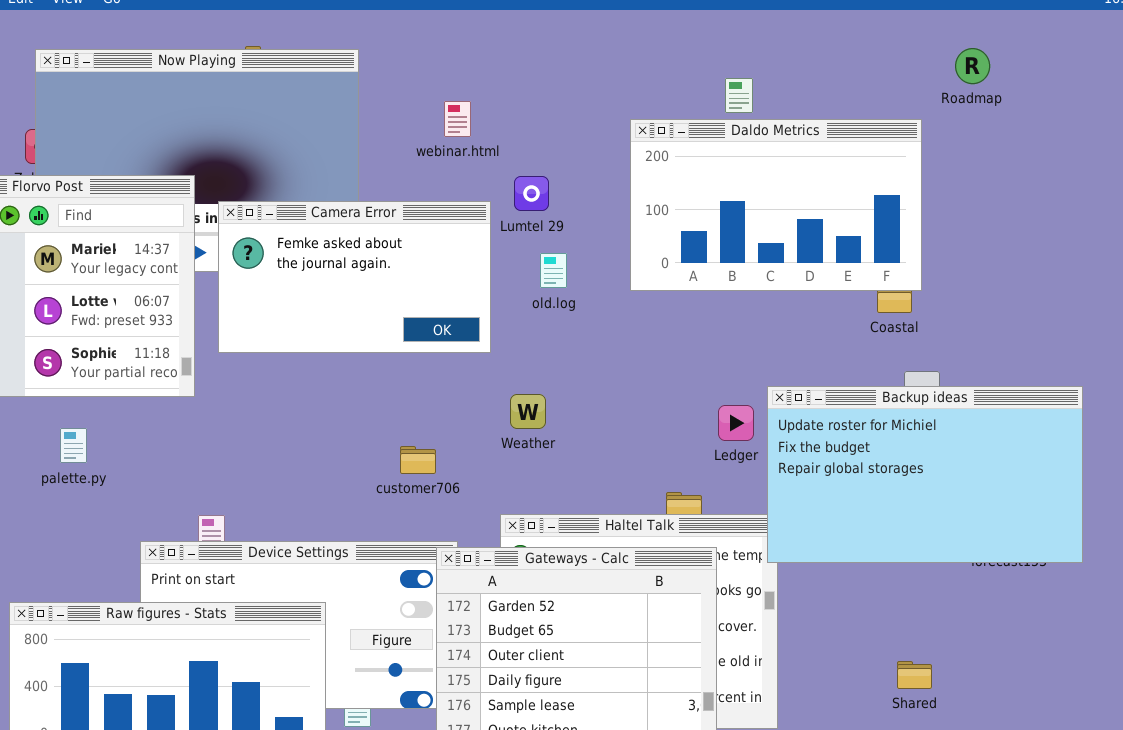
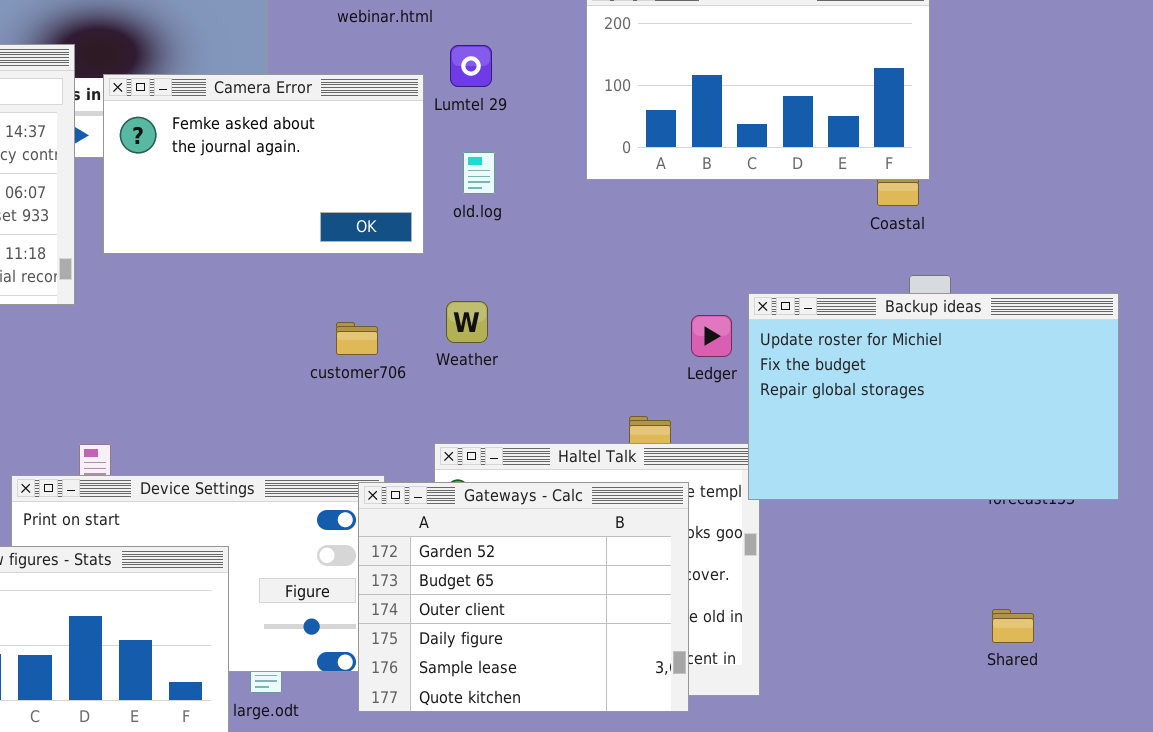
old.log: [540,253,567,288] -> [463,152,495,194], moved
customer706: [400,446,436,474] -> [336,322,378,355], moved
Shared: [897,661,932,689] -> [992,609,1034,643], moved

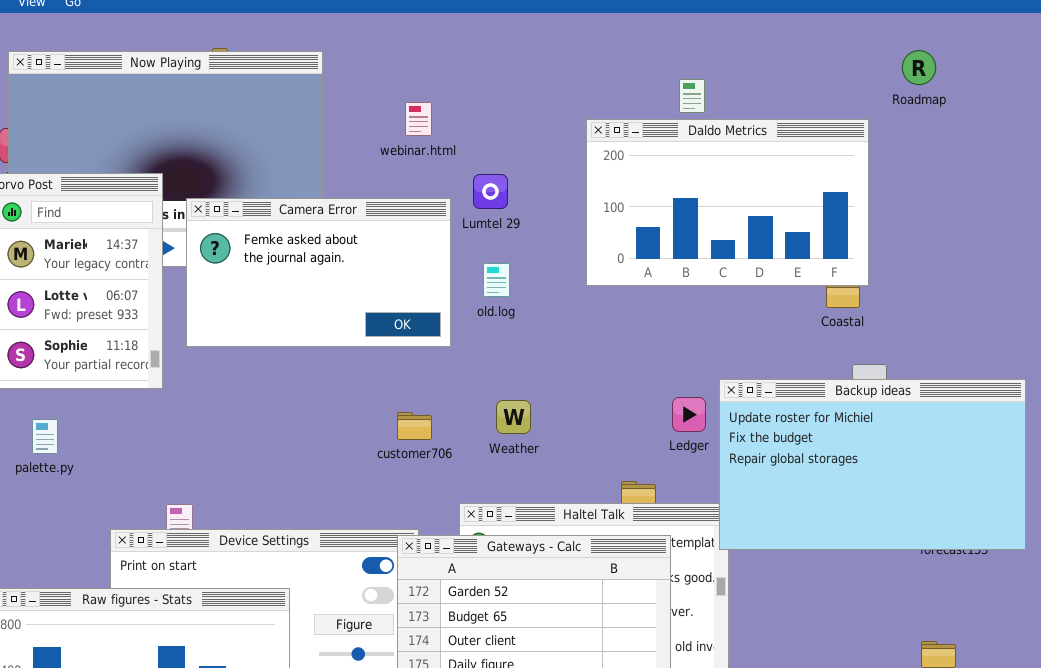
Weather: [446,301,488,343] -> [496,400,531,434], moved
customer706: [336,322,378,355] -> [397,412,432,440], moved

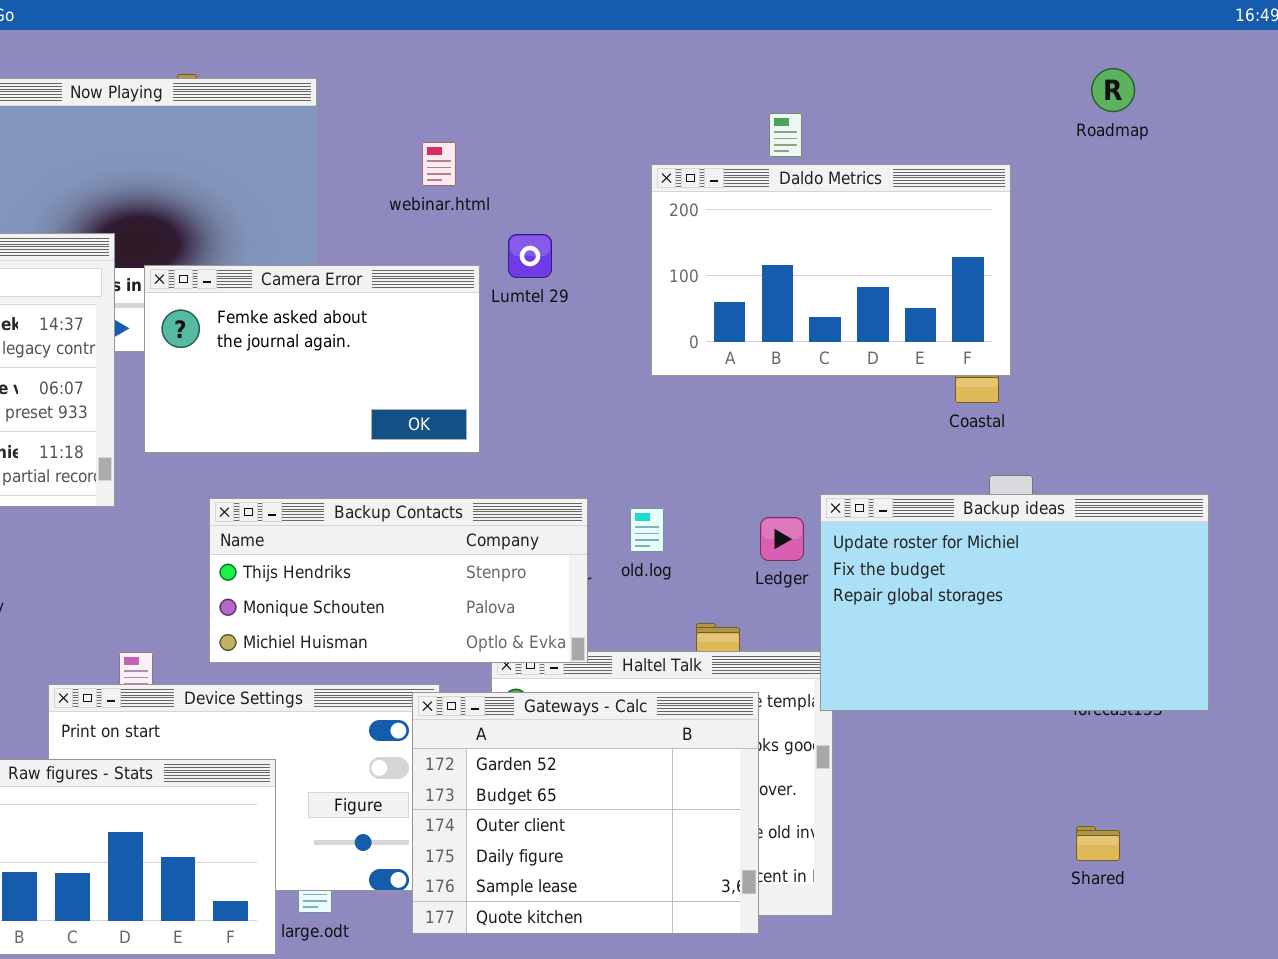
Roadmap: [902,50,936,85] -> [1091,68,1135,112], moved
old.log: [483,263,510,297] -> [630,508,664,552], moved
Backup Contacts: none -> [209,498,588,663], opened

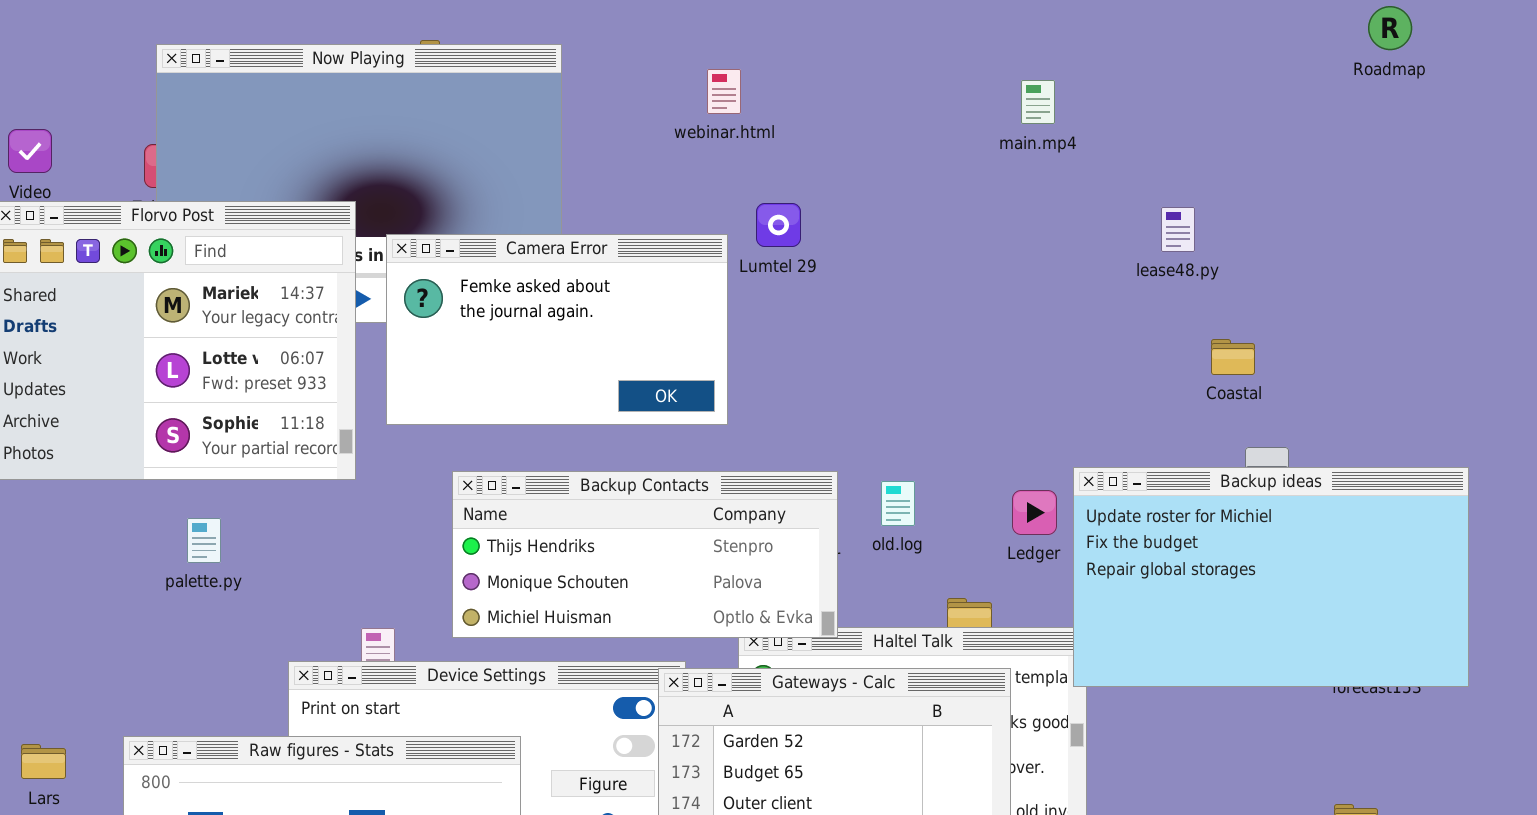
Roadmap: [1091,68,1135,112] -> [1368,6,1412,50], moved
webinar.html: [422,142,456,186] -> [707,69,741,114], moved
Daldo Metrics: [651,164,1011,376] -> none, closed

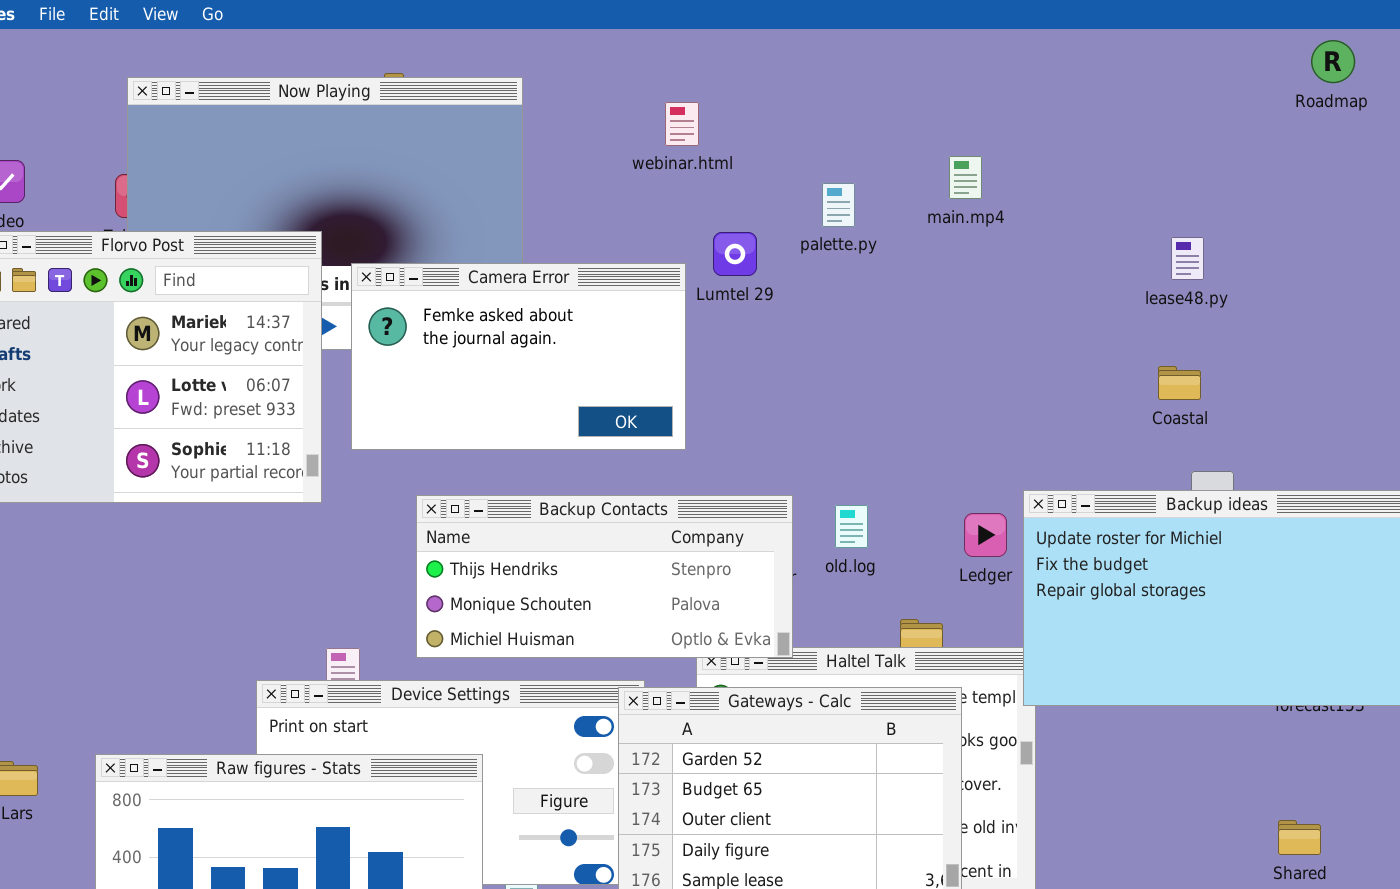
main.mp4: [1021,80,1055,124] -> [949,156,982,199], moved
lease48.py: [1161,207,1195,252] -> [1171,237,1204,280], moved
palette.py: [187,518,221,563] -> [822,183,855,227], moved

